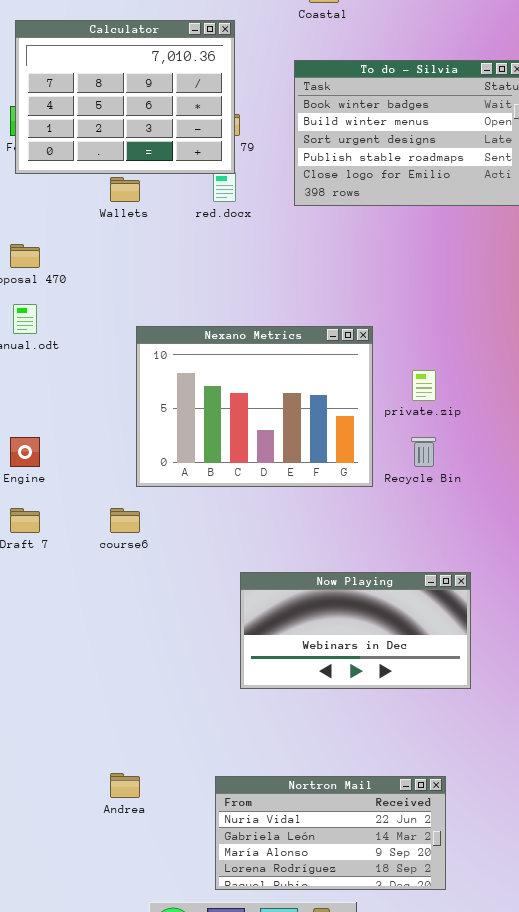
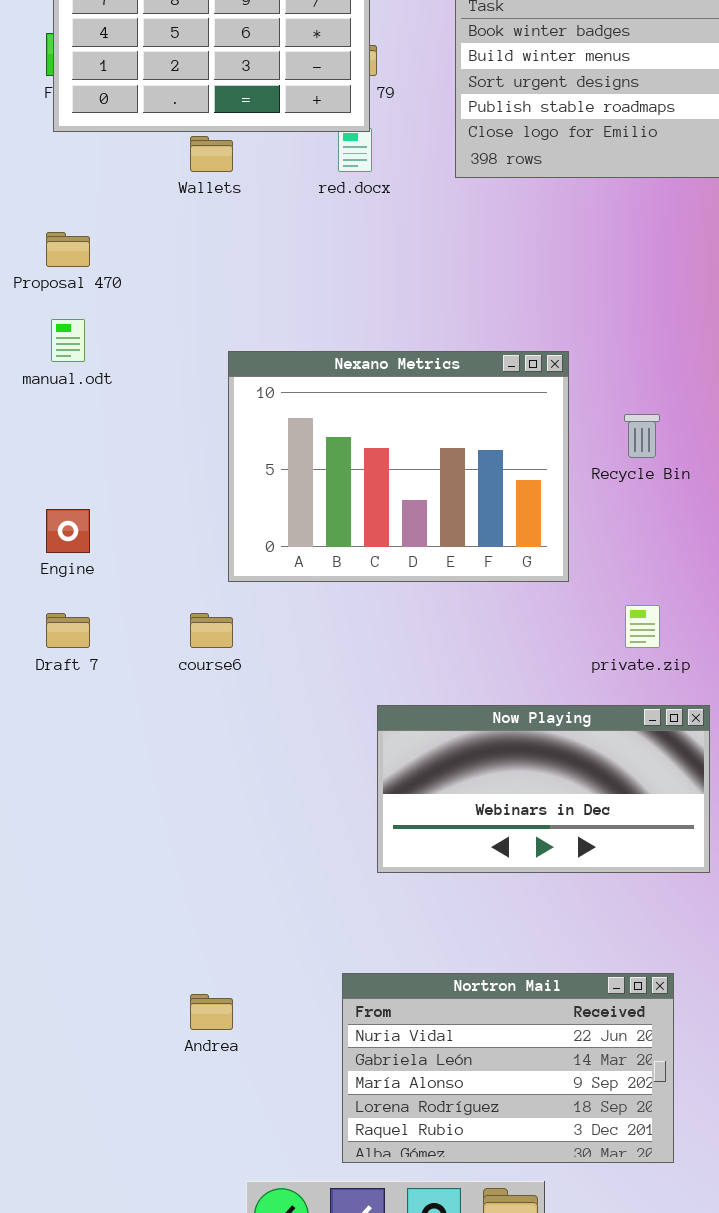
private.zip: [412,370,436,401] -> [625,605,660,648], moved
Recycle Bin: [411,437,436,467] -> [624,414,660,458], moved
Nortron Mail: [215,776,446,890] -> [342,973,674,1163], resized

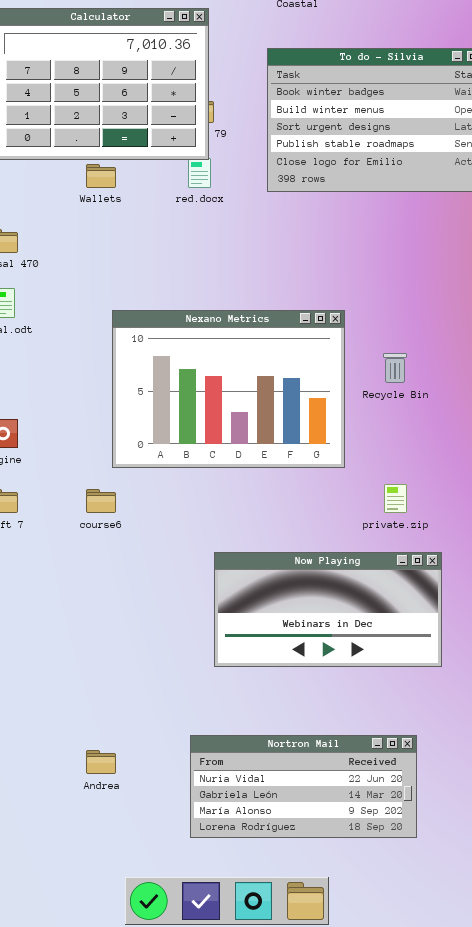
Nortron Mail: [342,973,674,1163] -> [190,735,417,838], resized

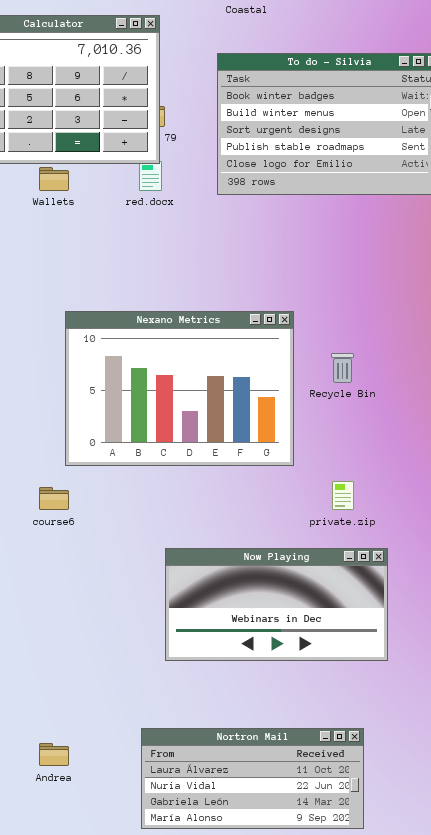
Nortron Mail: [190,735,417,838] -> [141,728,364,829], scrolled up 1 row

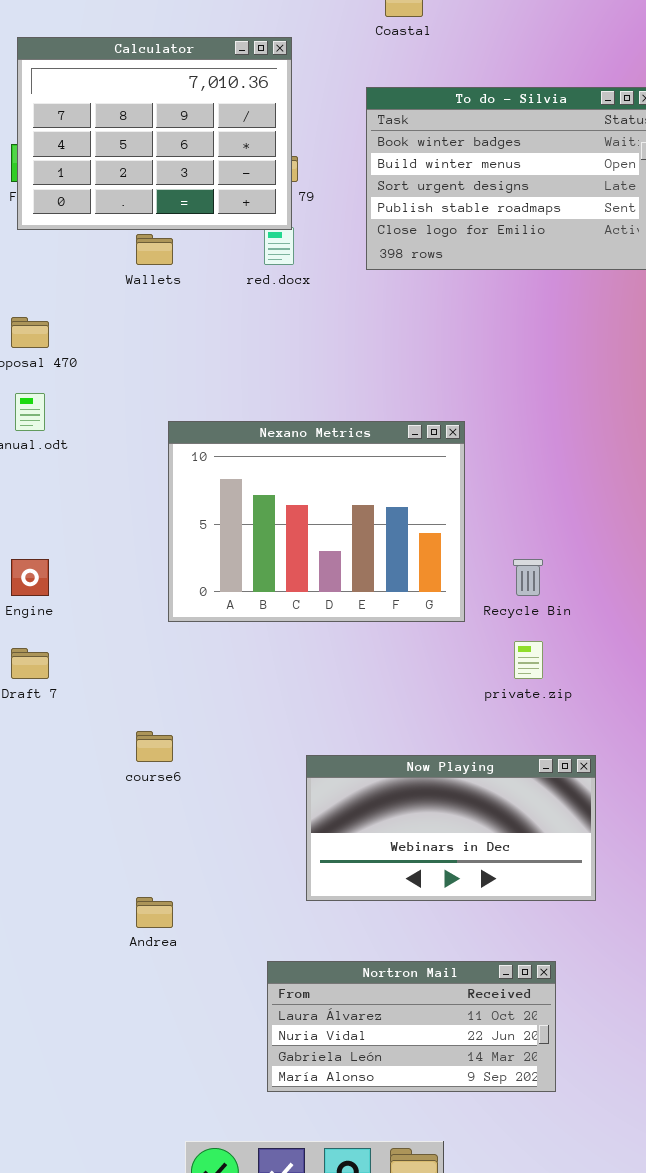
Recycle Bin: [331,353,354,383] -> [513,559,543,596], moved
course6: [39,487,69,510] -> [136,731,173,762], moved
Now Playing: [165,548,388,661] -> [306,755,596,901], moved
Andrea: [39,743,69,766] -> [136,897,173,928], moved

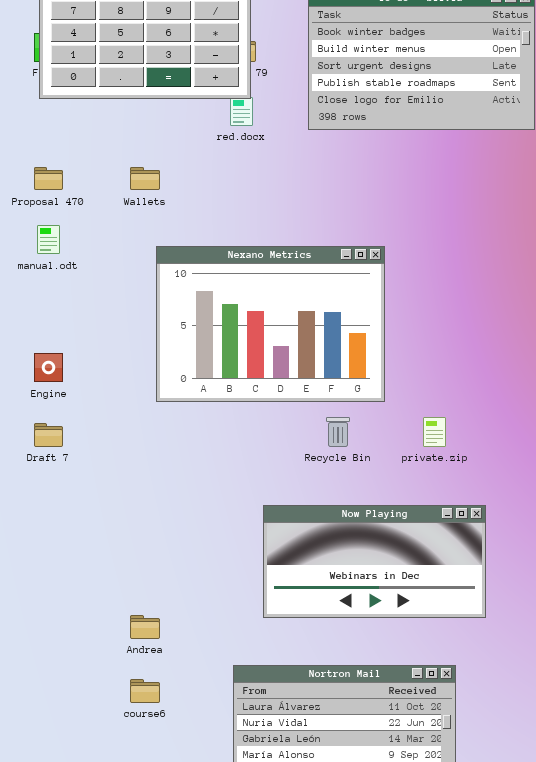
Wallets: [136,234,173,265] -> [130,167,160,190], moved
Recycle Bin: [513,559,543,596] -> [326,417,350,447], moved
course6: [136,731,173,762] -> [130,679,160,703], moved

